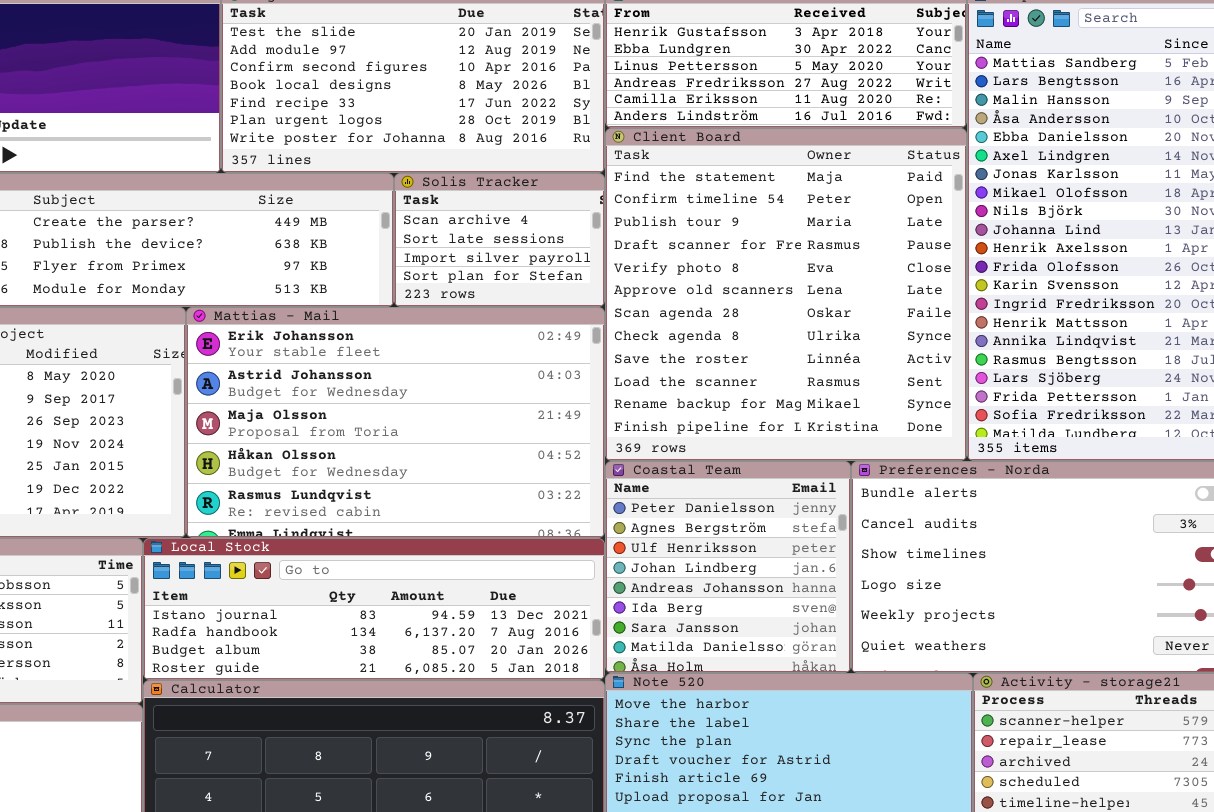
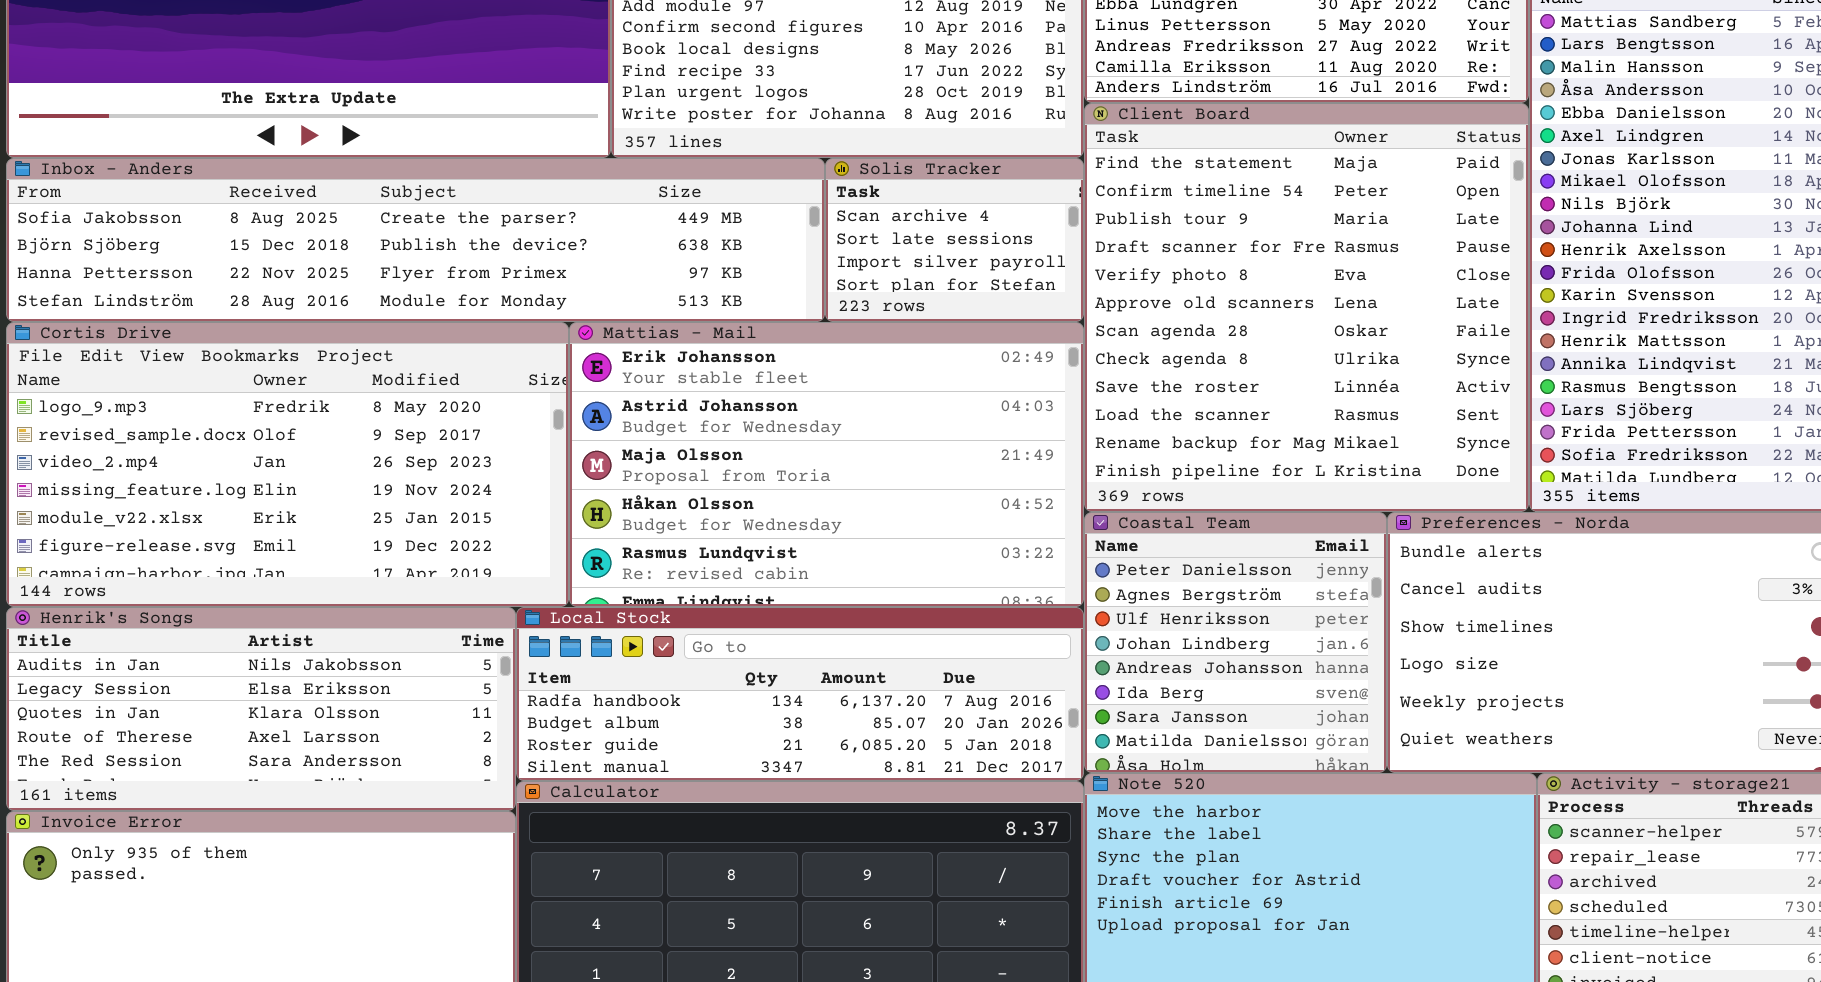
Local Stock: [143,538,605,680] -> [516,607,1084,781], scrolled down 1 row

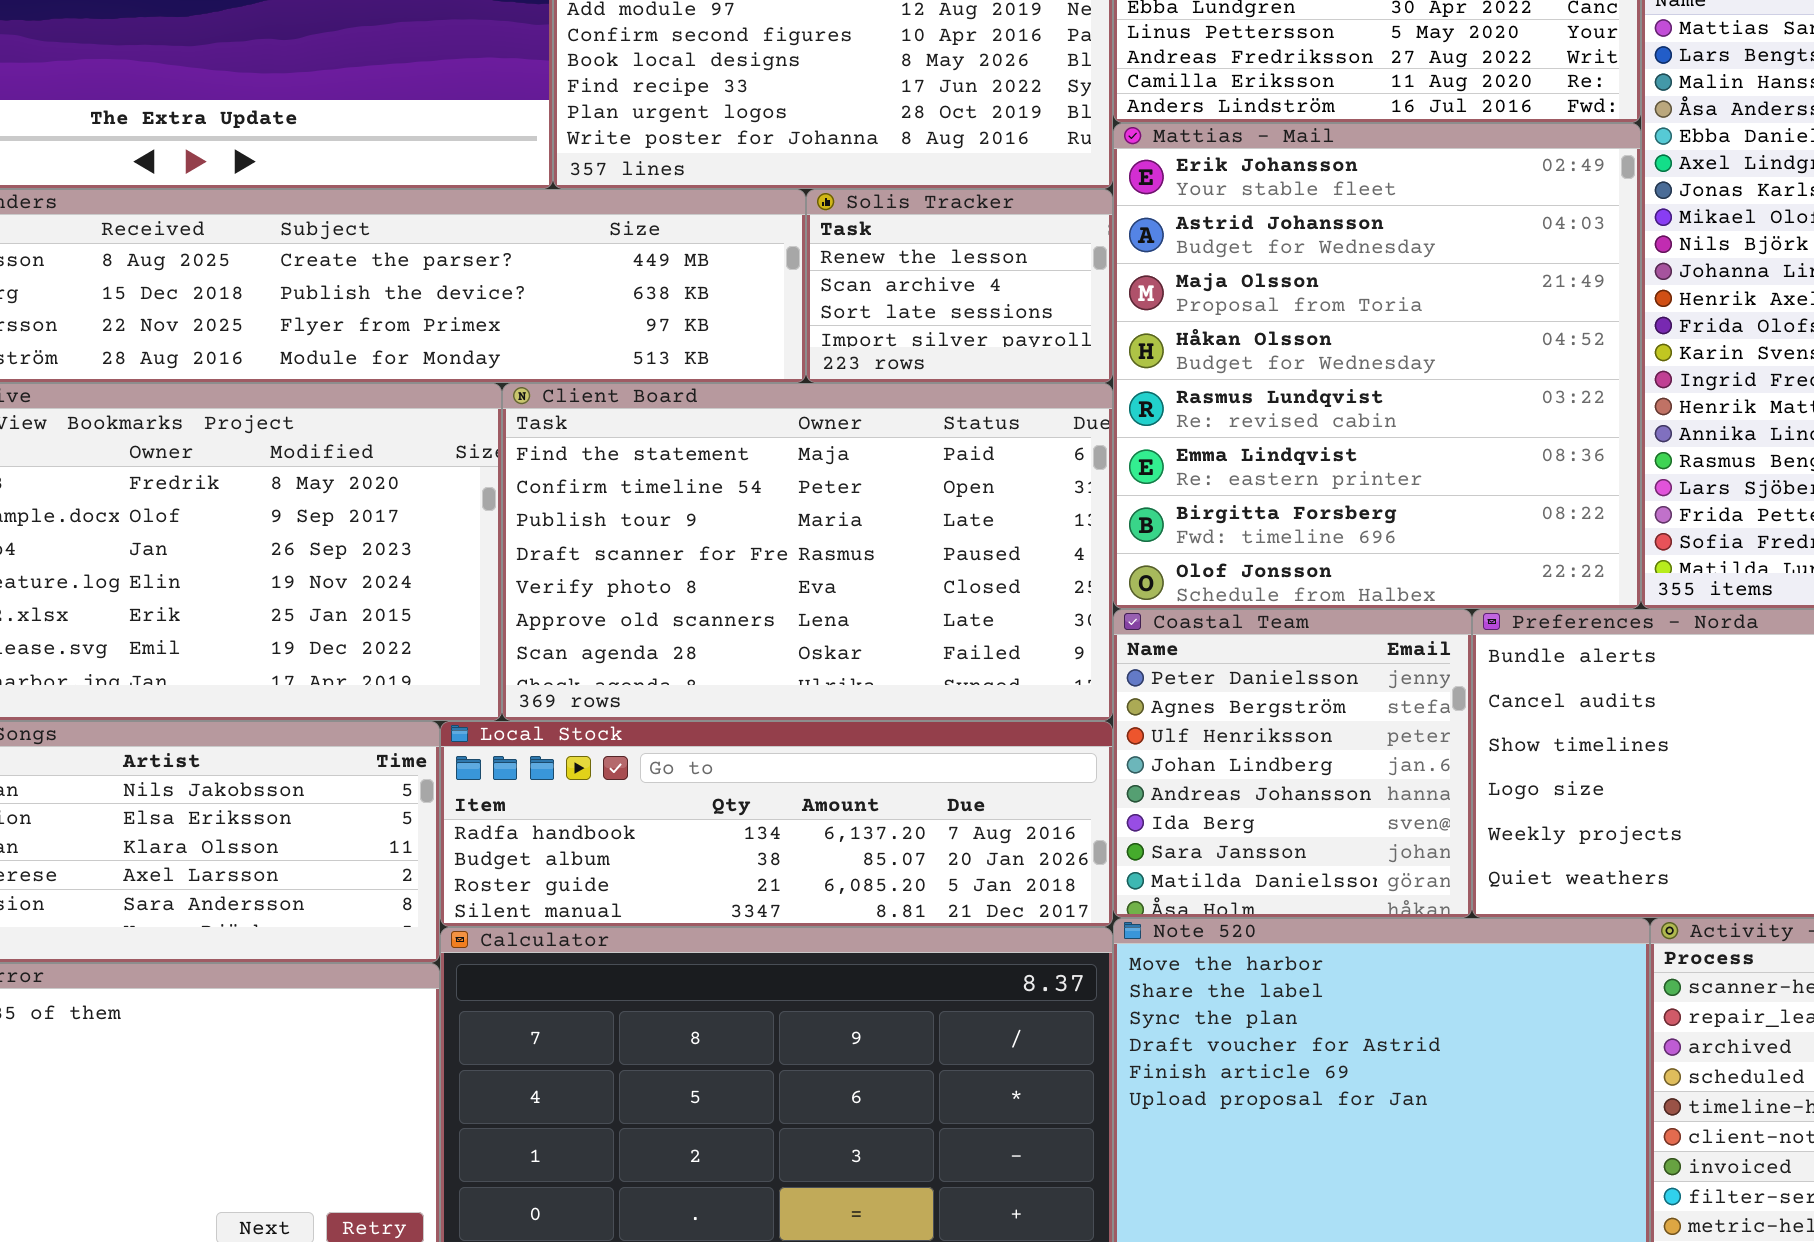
Client Board: [1084,103,1529,512] -> [502,383,1113,721], moved, resized
Solis Tracker: [825,158,1084,322] -> [806,189,1113,383], scrolled up 1 row
Mattias - Mail: [569,322,1084,607] -> [1113,123,1641,609], moved, resized

